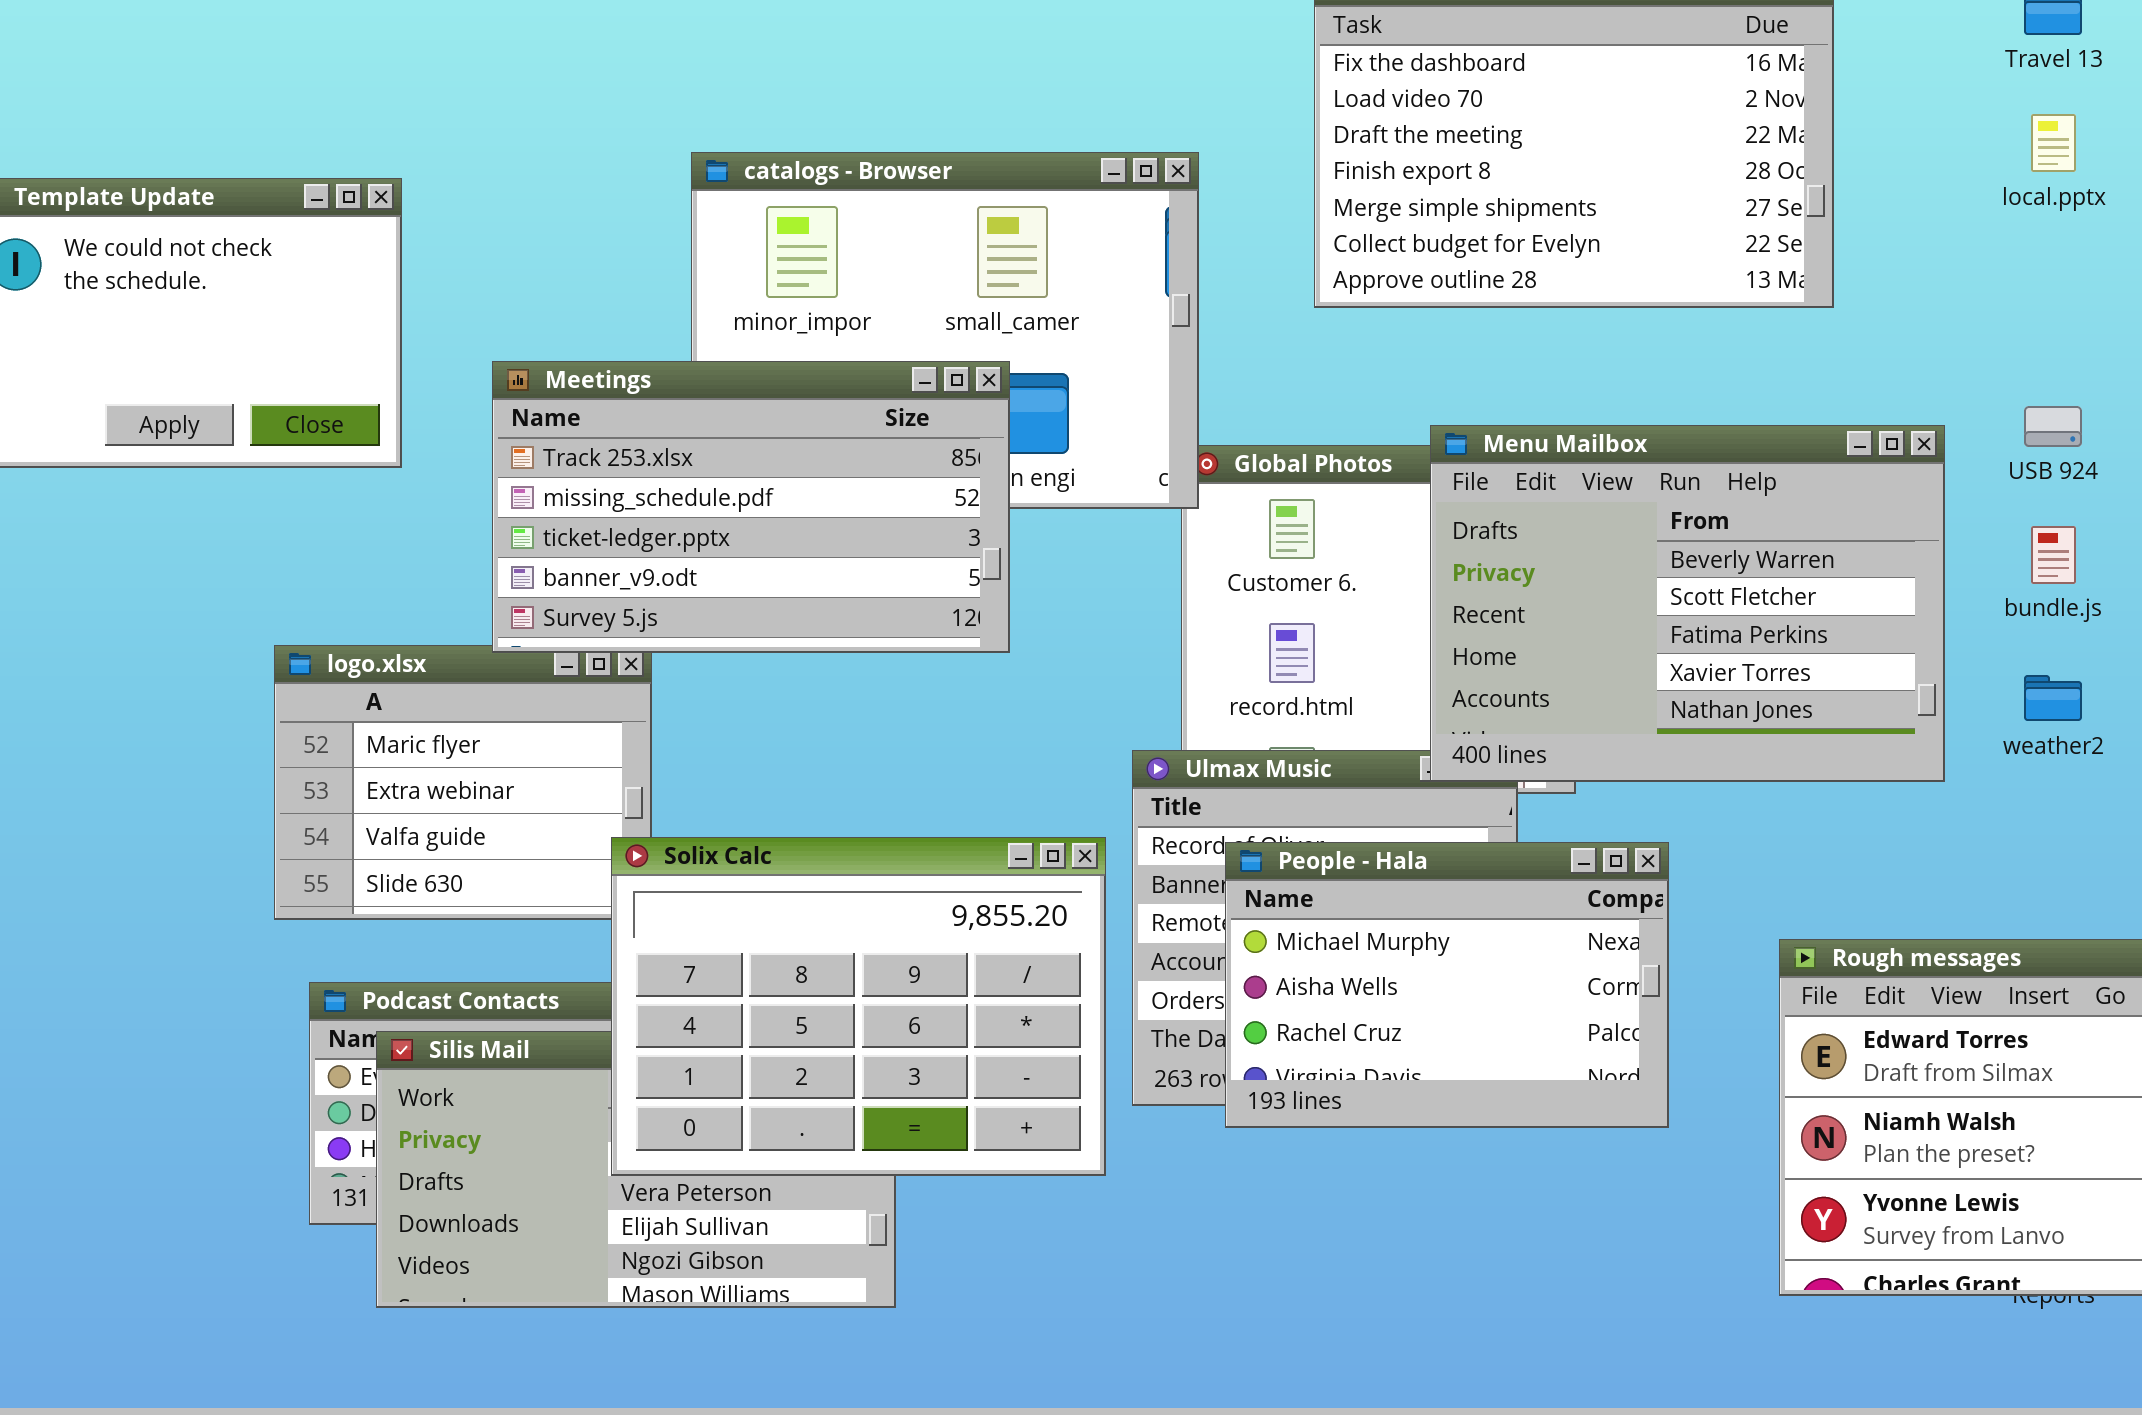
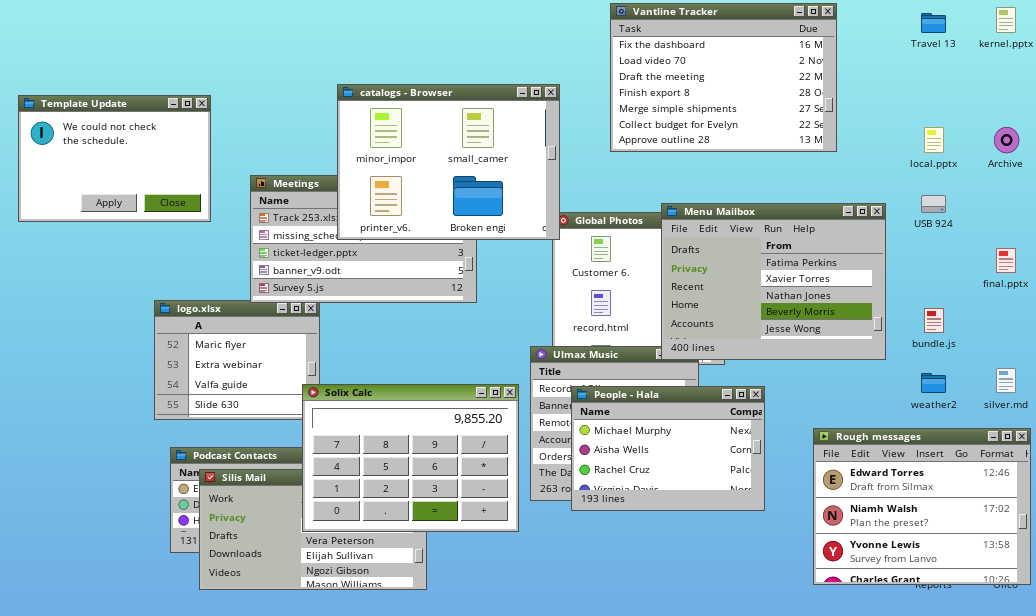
local.pptx: [2031,114,2076,172] -> [924,127,944,153], moved
catalogs - Browser: [691,152,1199,509] -> [337,84,560,240], raised
Menu Mailbox: [1430,425,1945,782] -> [661,203,886,360], scrolled down 2 rows
bundle.js: [2031,526,2076,584] -> [924,308,944,333], moved
weather2: [2024,675,2082,721] -> [921,373,946,393], moved

